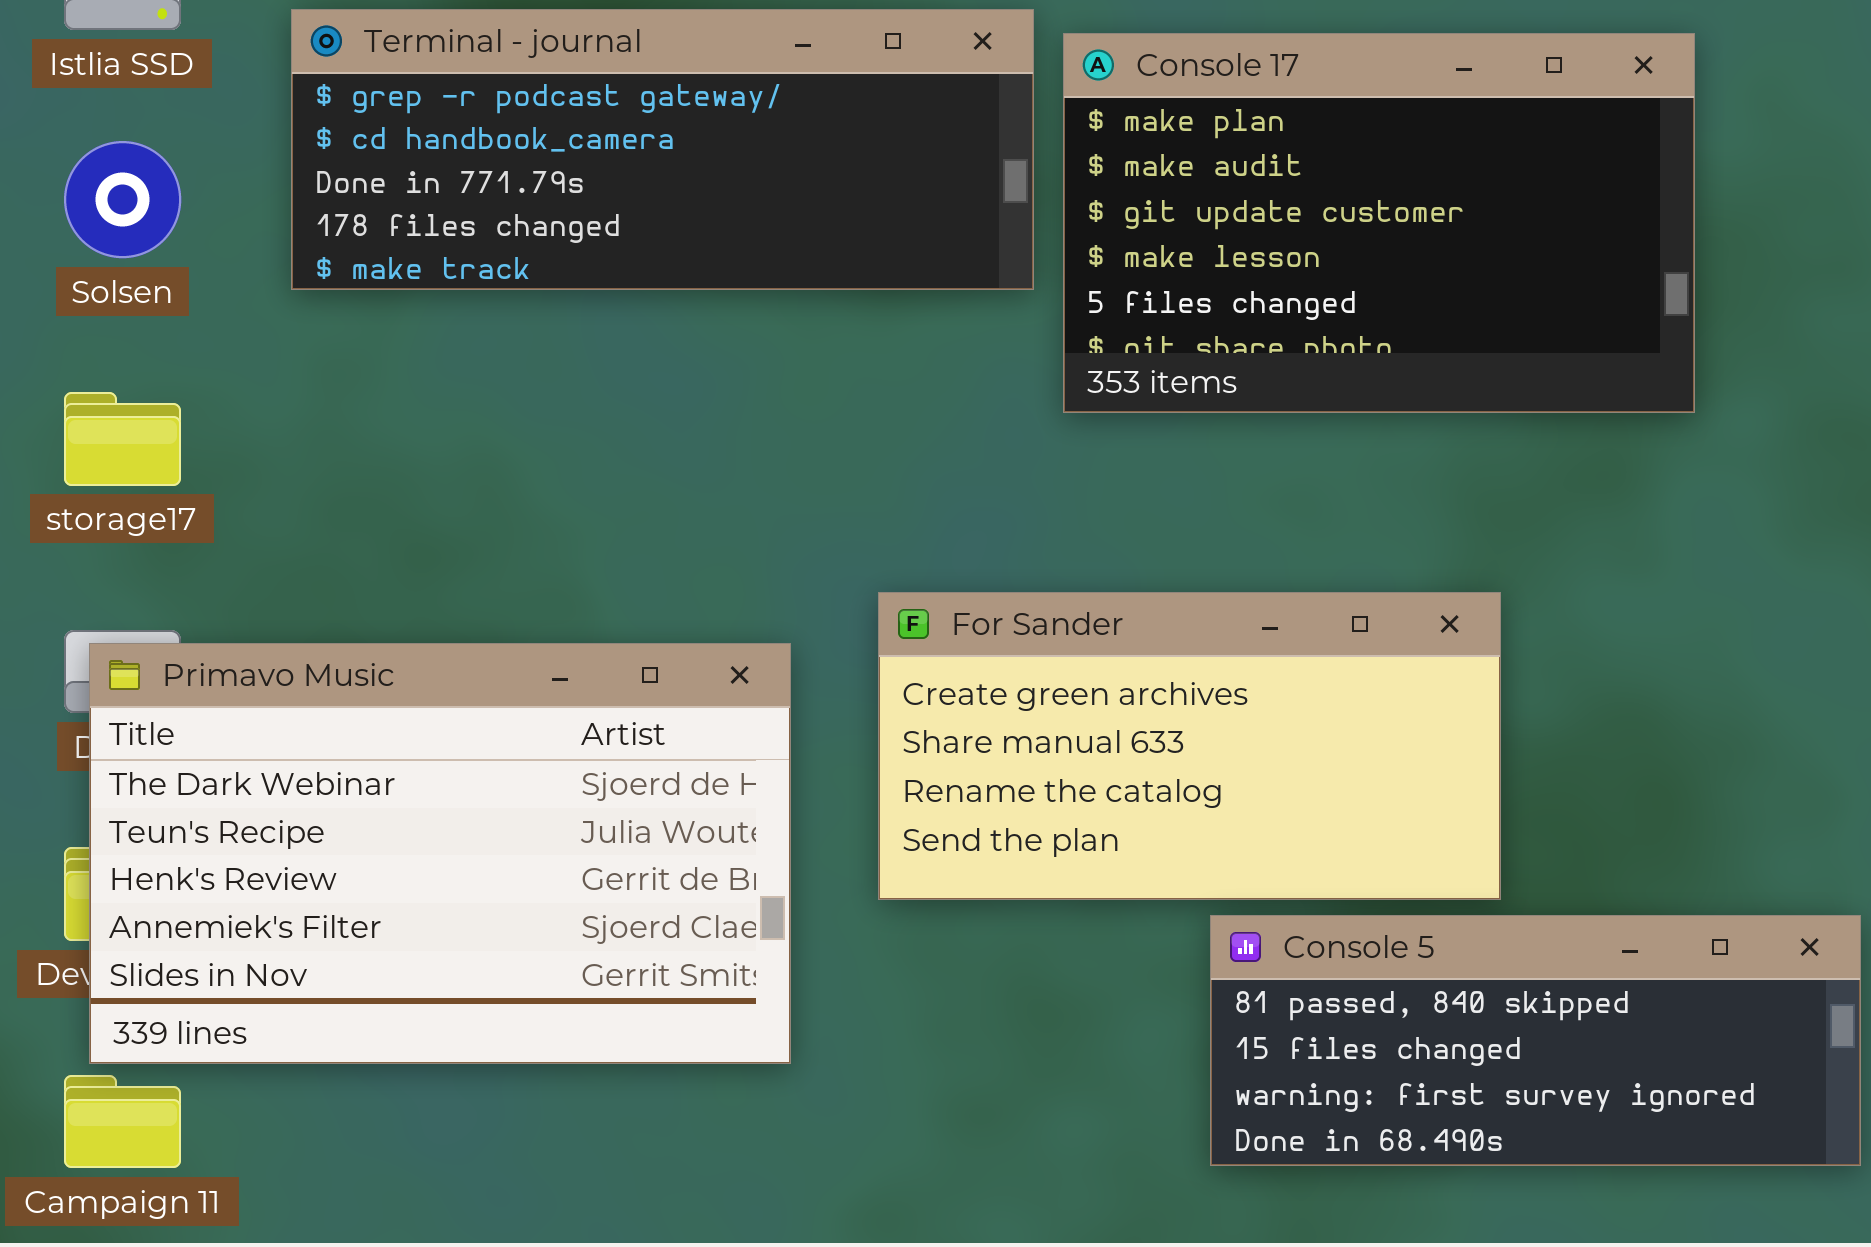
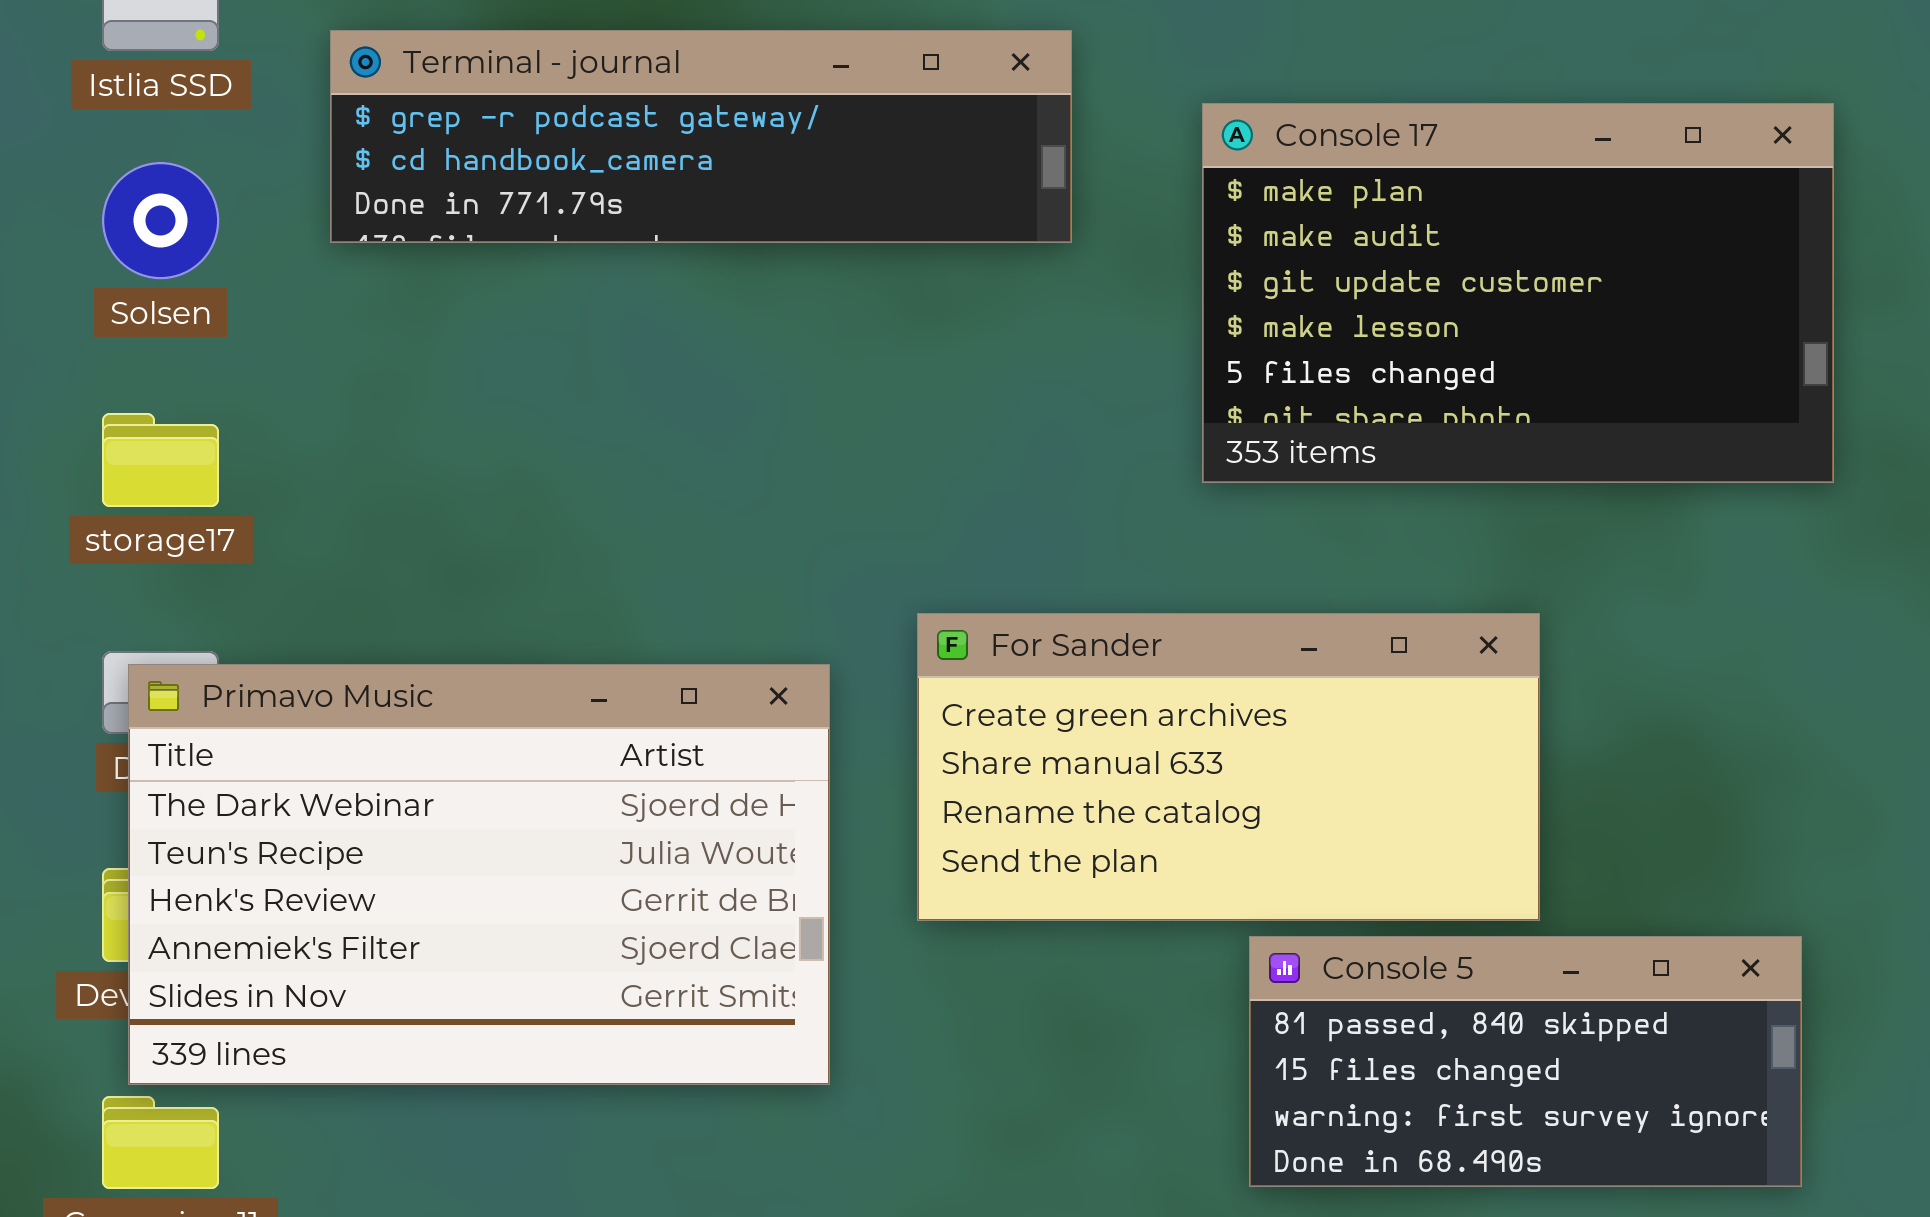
Terminal - journal: [291,9,1034,290] -> [330,30,1072,243], resized
Console 17: [1063,33,1695,413] -> [1202,103,1834,483], moved
Console 5: [1210,915,1861,1166] -> [1249,936,1802,1187], resized

